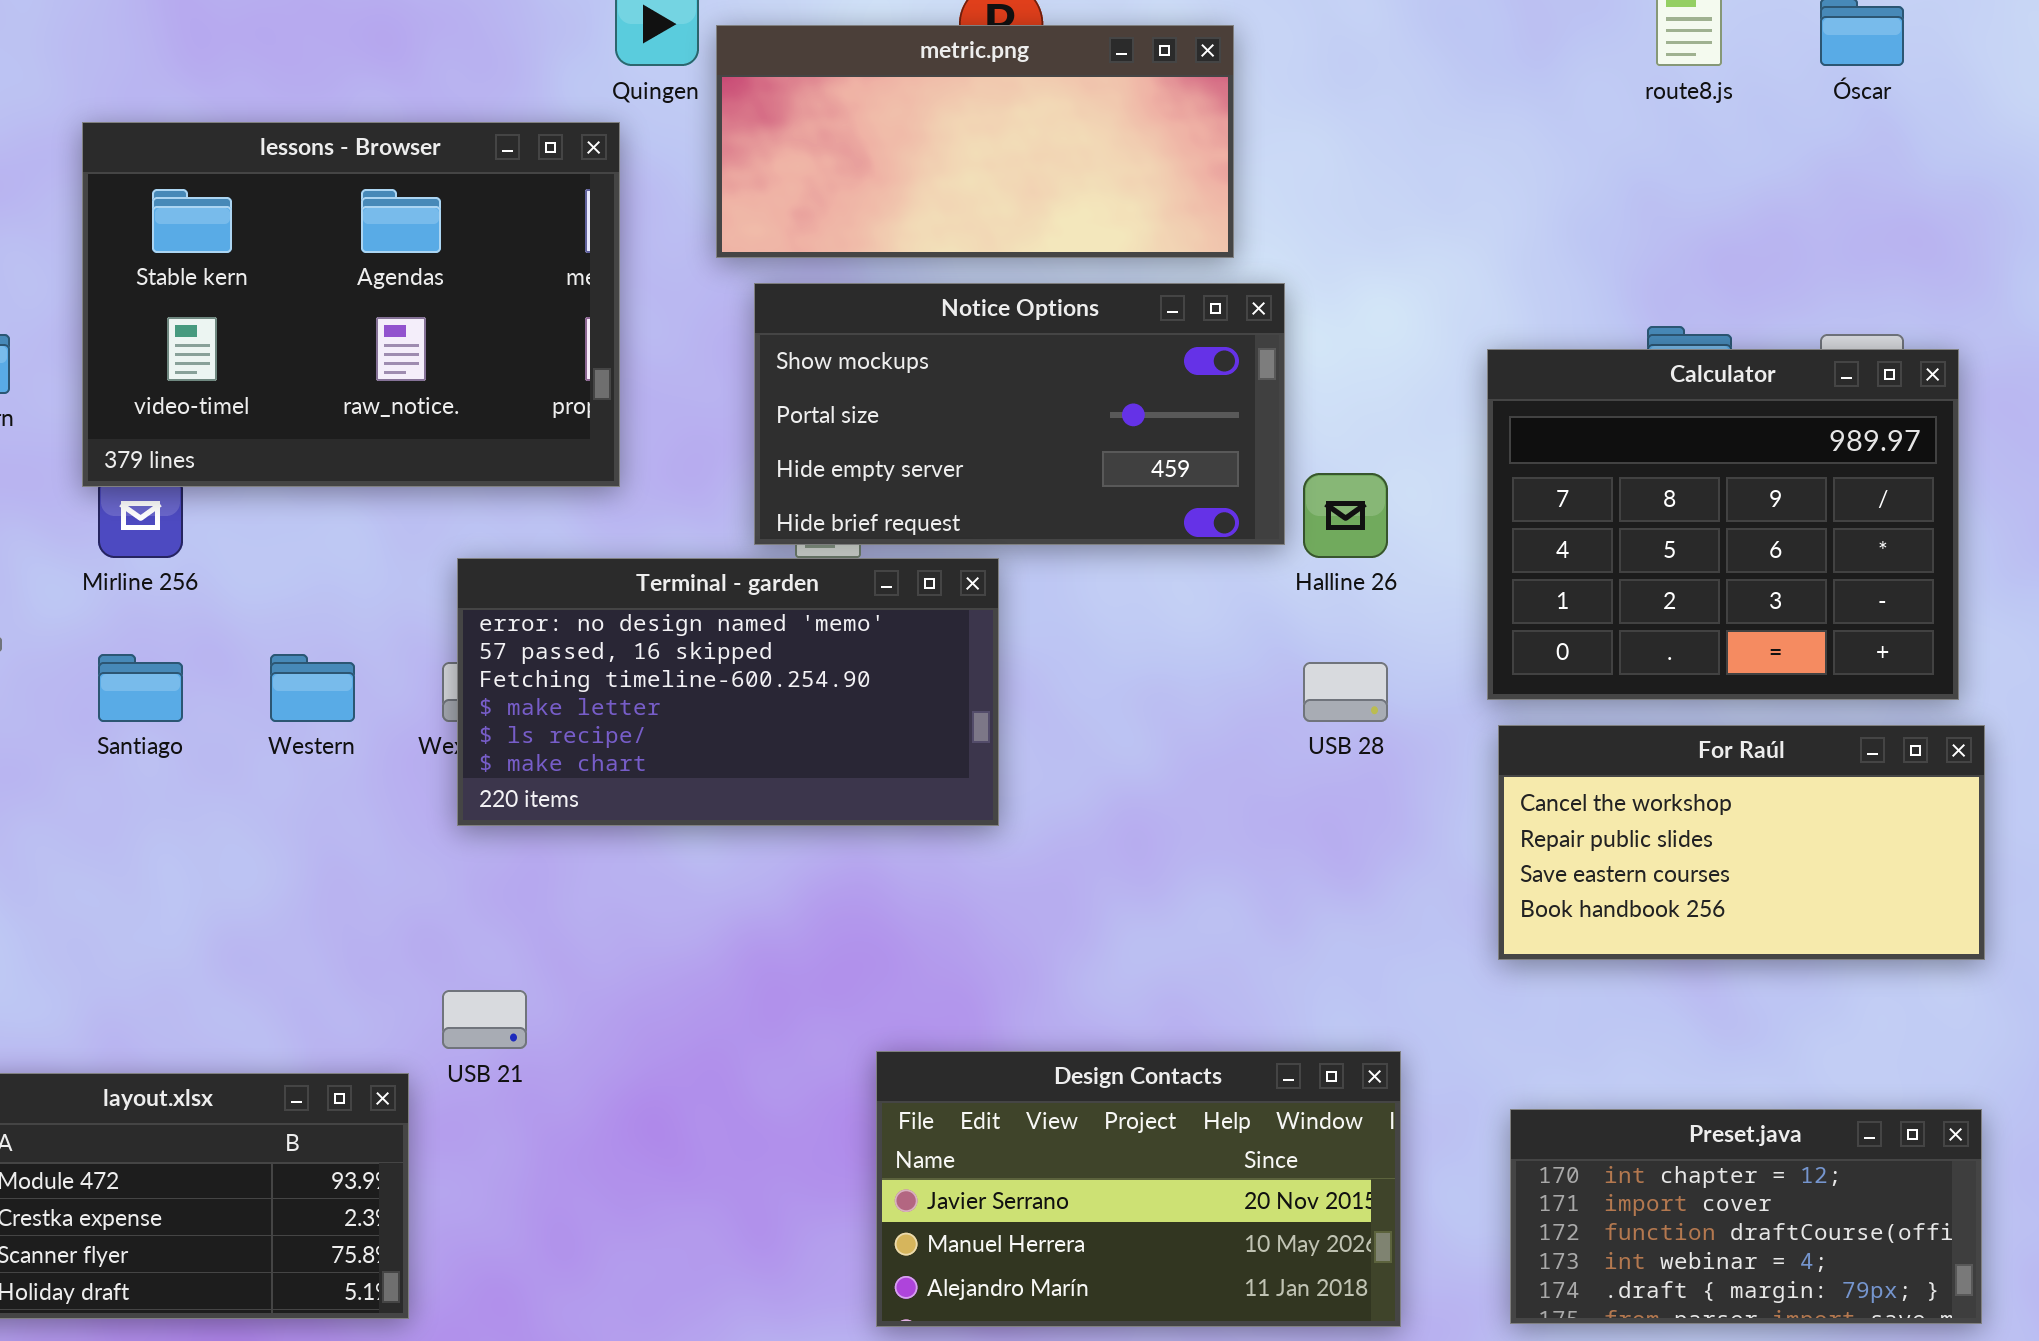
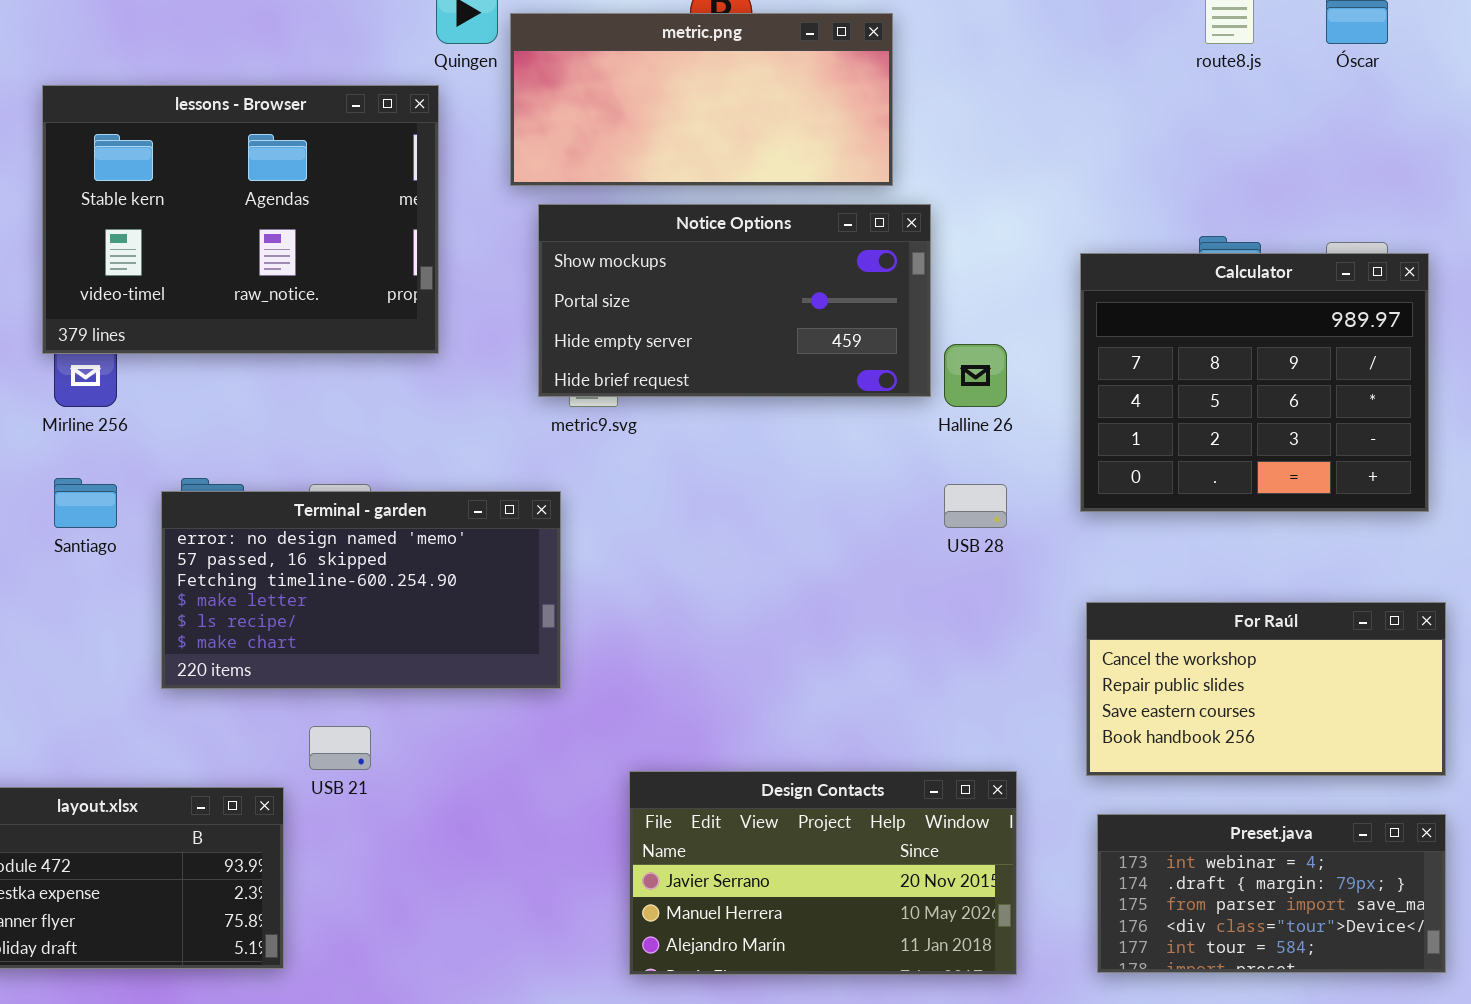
Terminal - garden: [457,558,999,826] -> [161,491,561,689], moved
For Raúl: [1498,725,1985,960] -> [1086,602,1446,776], moved
Preset.java: [1510,1109,1982,1324] -> [1097,814,1446,973], scrolled down 3 rows

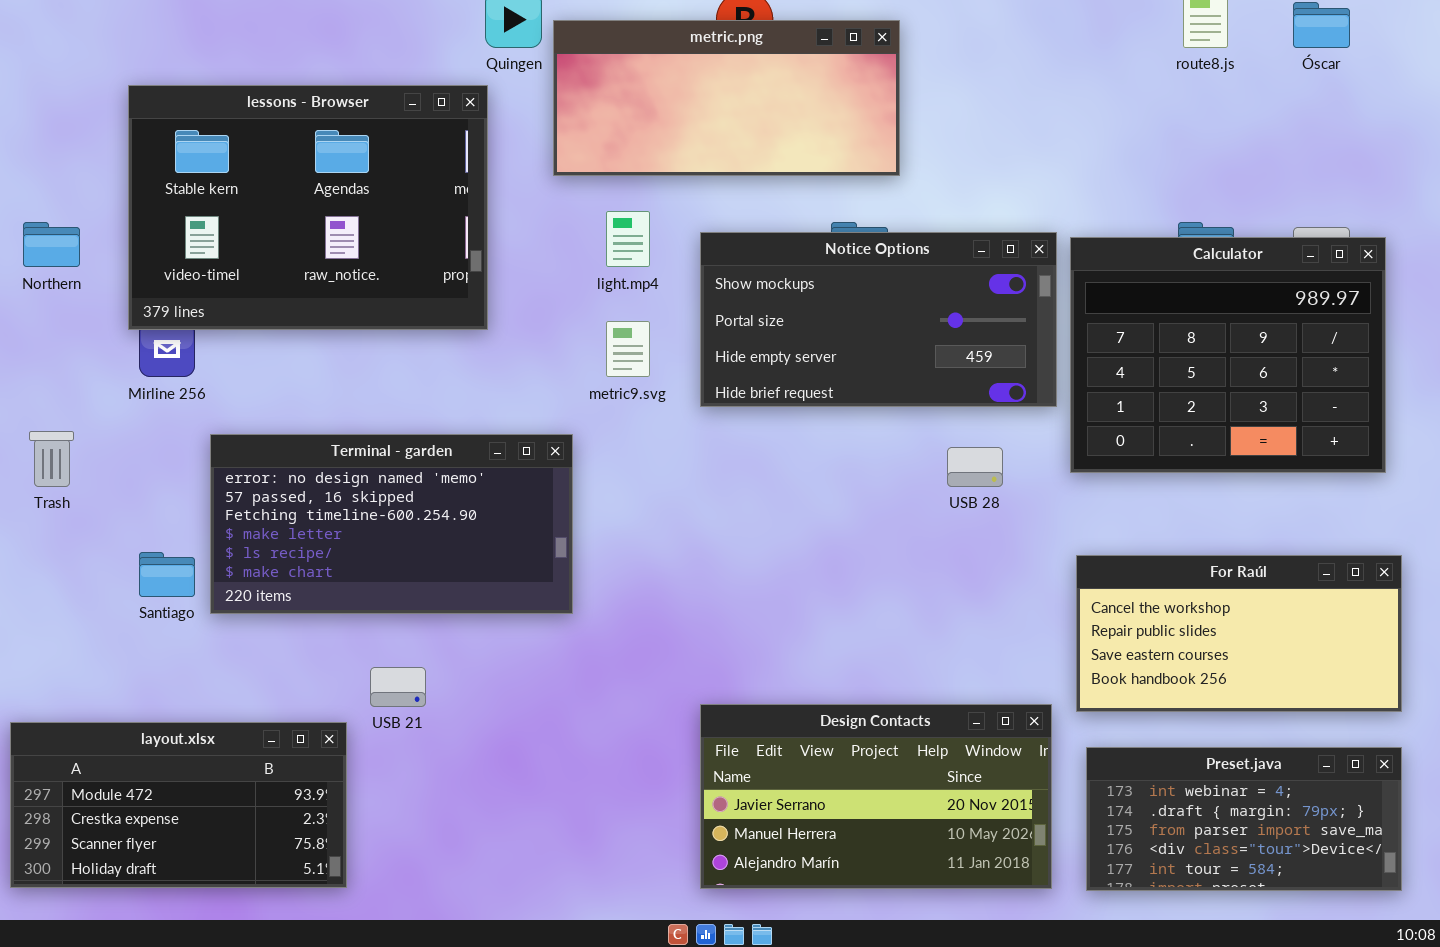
Notice Options: [538,204,931,397] -> [700,232,1057,407], moved
Santiago: [54,478,117,528] -> [139,552,195,597], moved
Terminal - garden: [161,491,561,689] -> [210,434,573,614], moved
Design Contacts: [629,771,1017,975] -> [700,704,1052,889], moved

